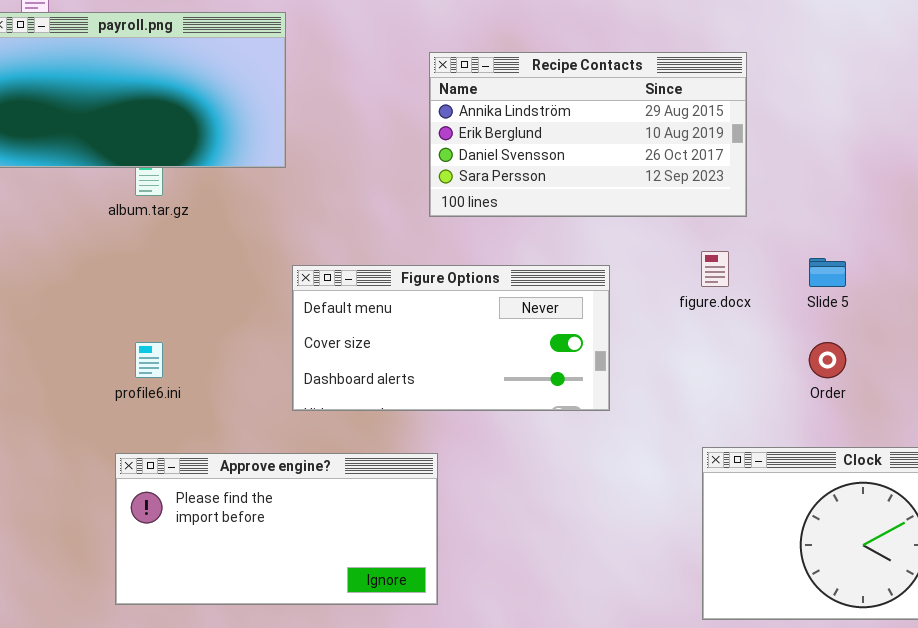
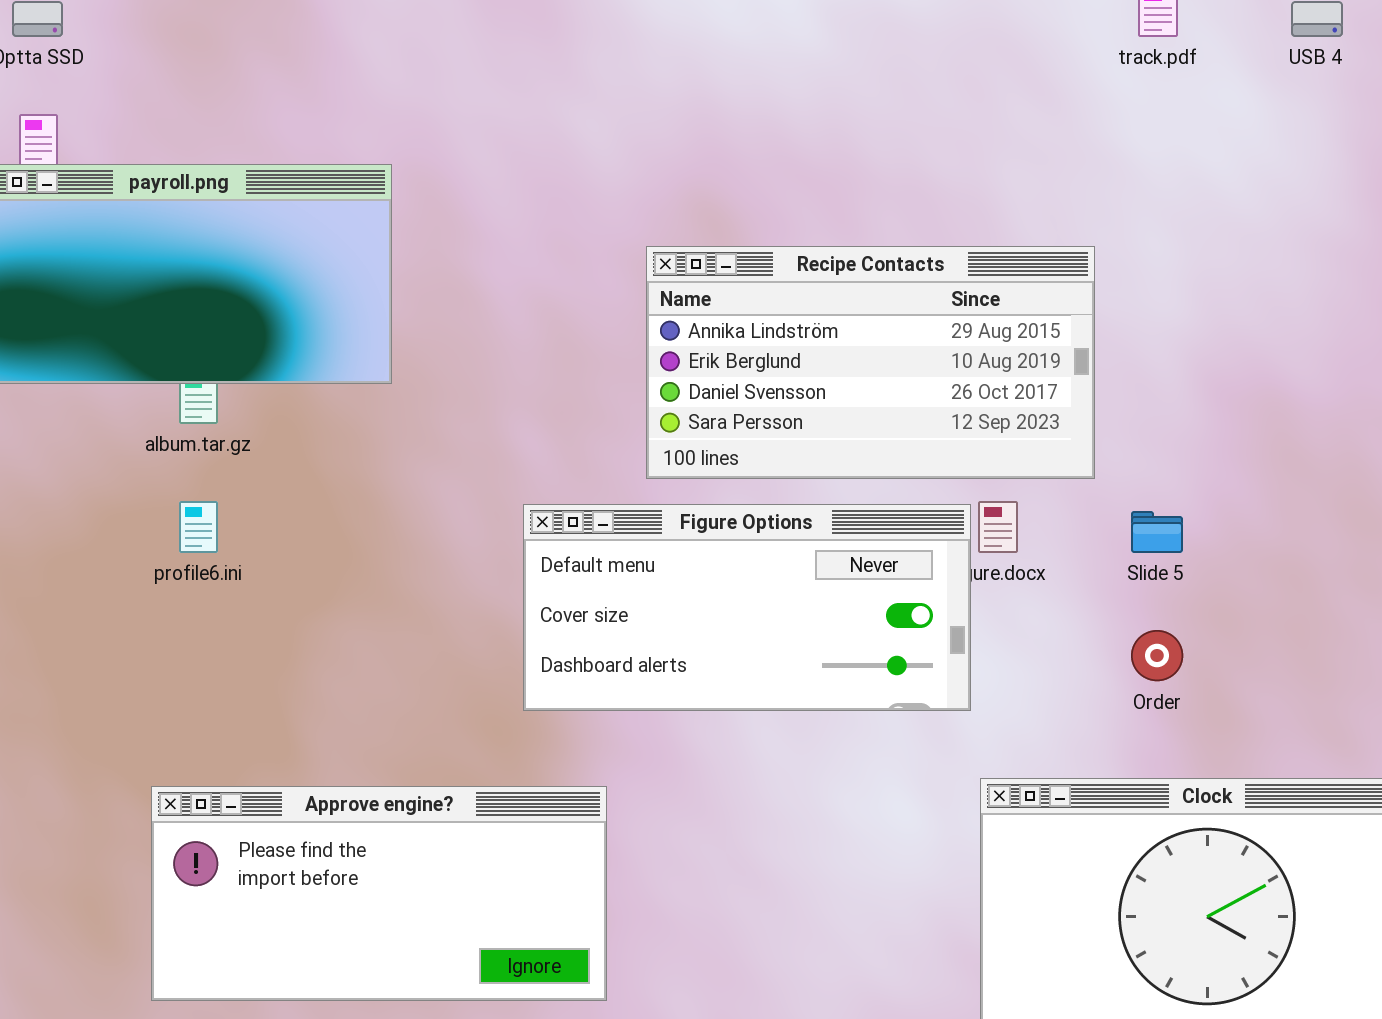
Recipe Contacts: [429,52,747,217] -> [646,246,1095,479], moved
Figure Options: [292,265,610,411] -> [523,504,971,711], moved
profile6.ini: [135,342,163,378] -> [179,501,218,553], moved

